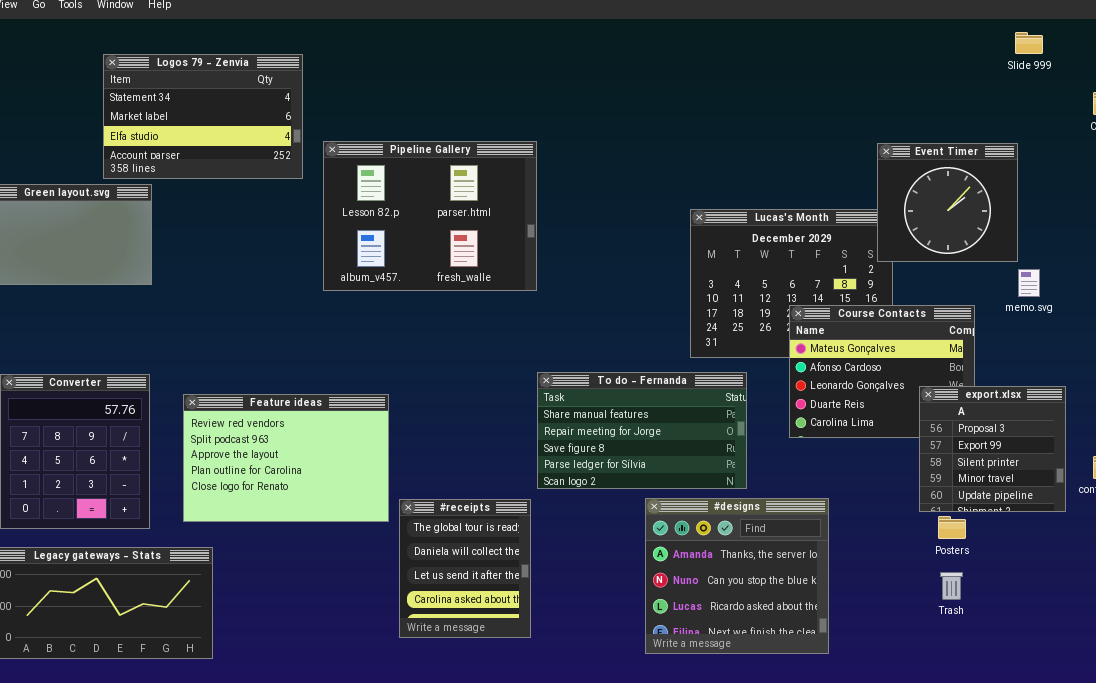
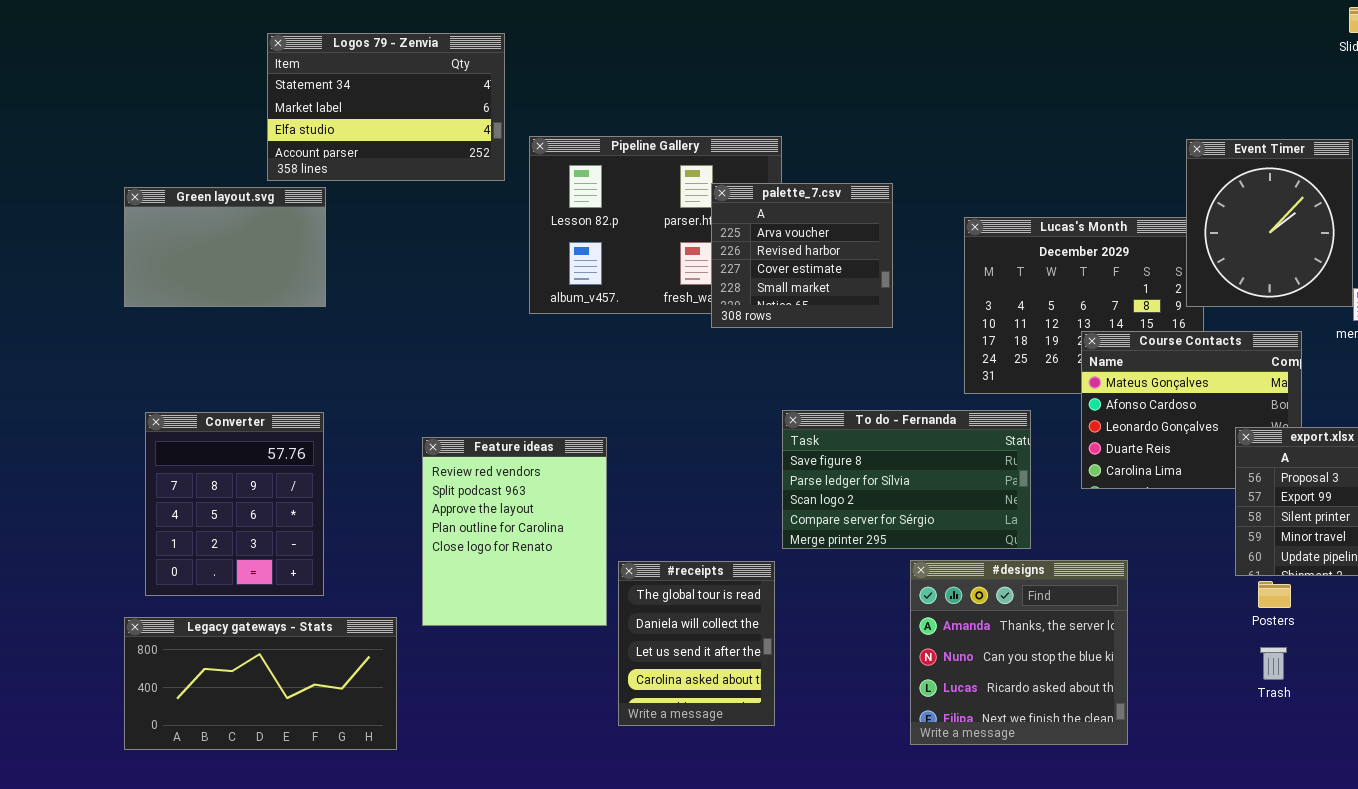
Event Timer: [877,143,1018,262] -> [1186,139,1353,307], resized
palette_7.csv: none -> [711,183,893,328], opened
To do - Fernanda: [537,372,747,489] -> [782,410,1031,549], scrolled down 2 rows
Feature ideas: [183,394,389,522] -> [422,437,607,626], resized

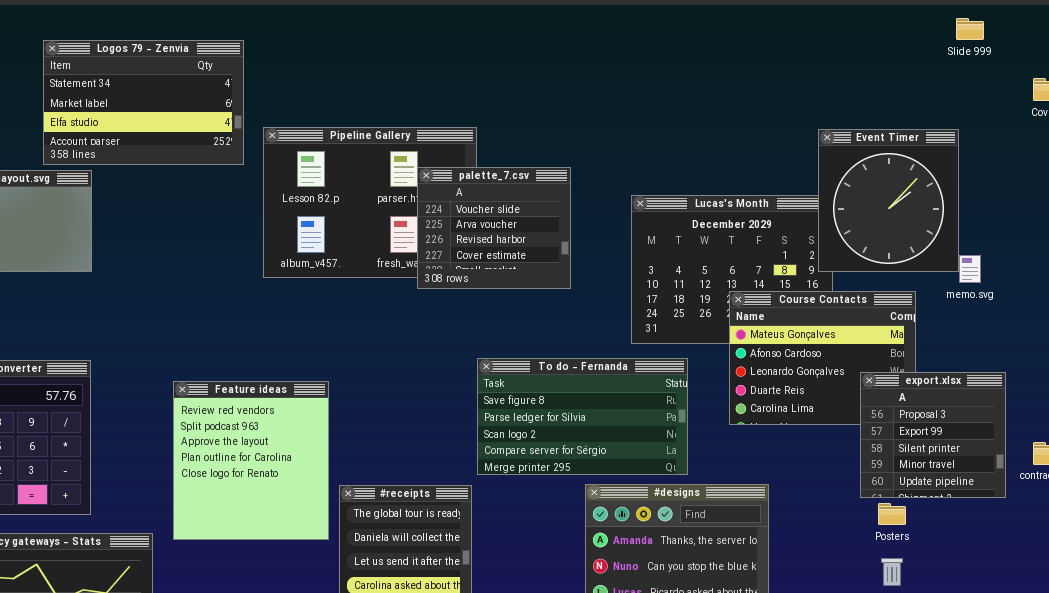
palette_7.csv: [711,183,893,328] -> [417,167,571,289], scrolled up 1 row

